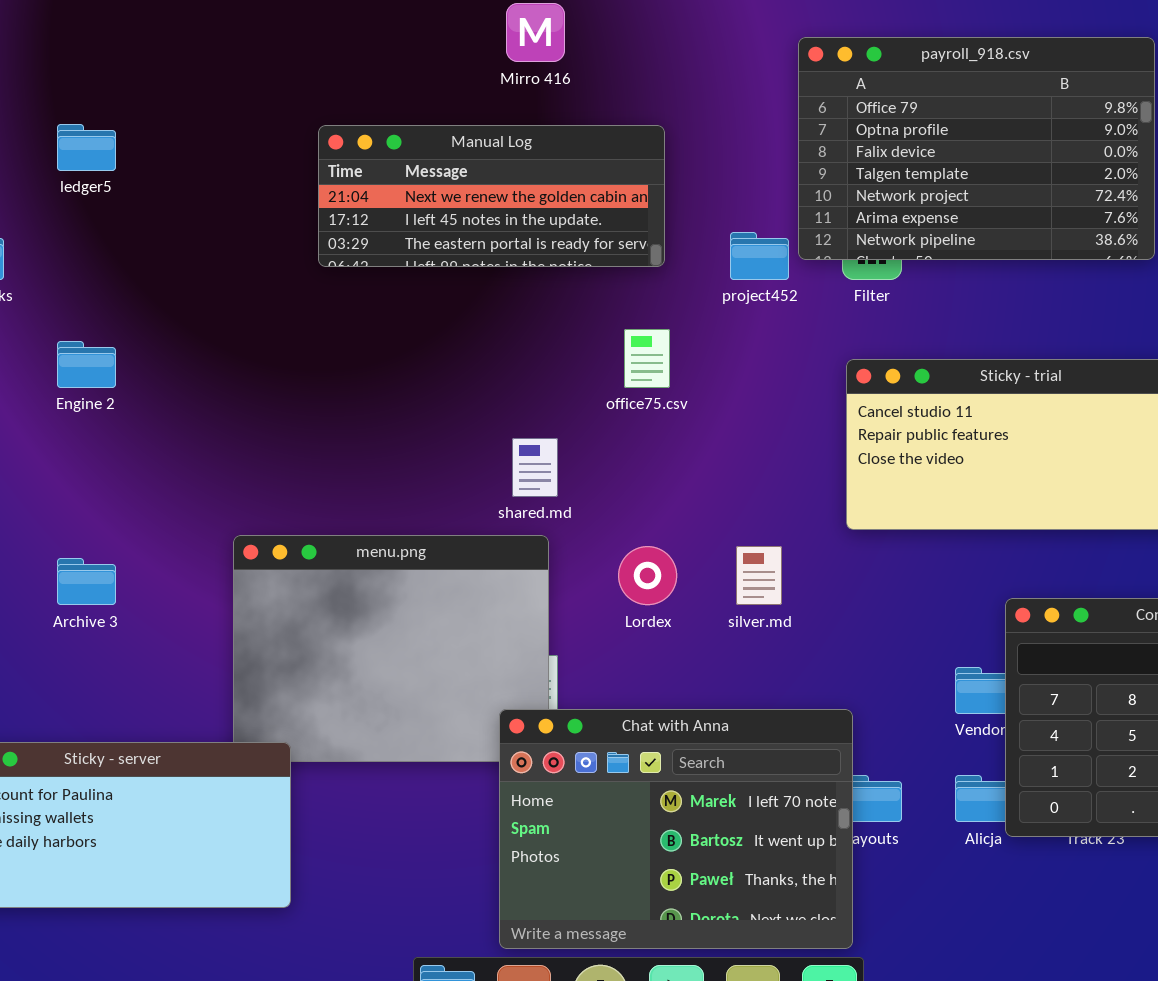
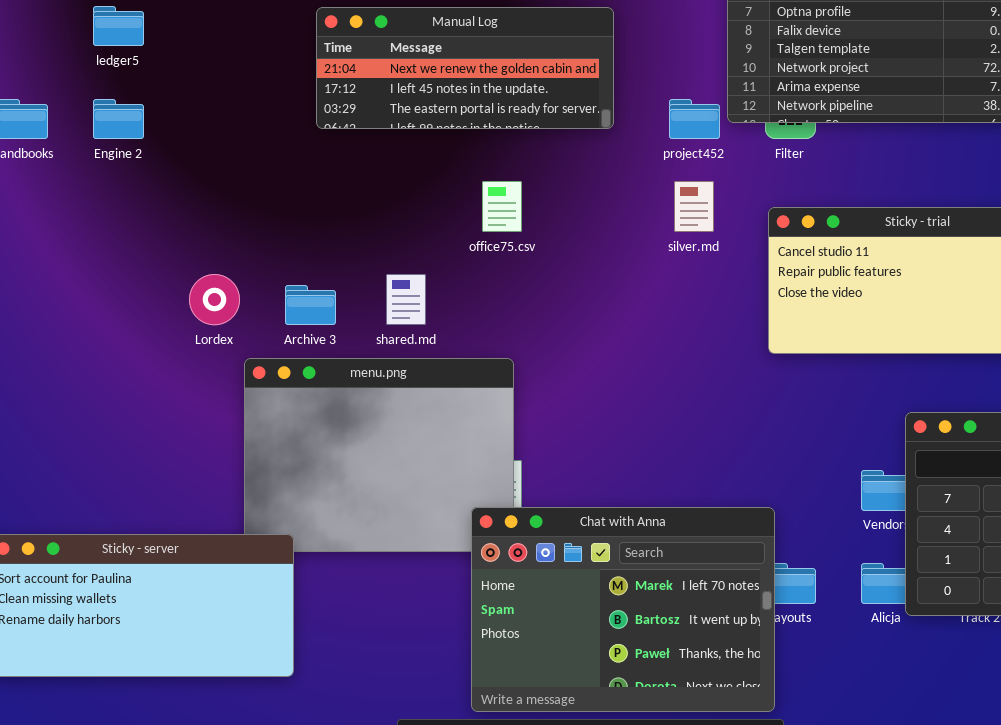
office75.csv: [624,329,670,388] -> [482,181,522,232], moved
Engine 2: [57,341,116,388] -> [93,99,144,139], moved
shared.md: [512,438,558,497] -> [386,274,426,325], moved
Lordex: [618,546,677,605] -> [189,274,240,325], moved
silver.md: [736,546,782,605] -> [674,181,714,232], moved
Archive 3: [57,558,116,605] -> [285,285,336,325], moved

